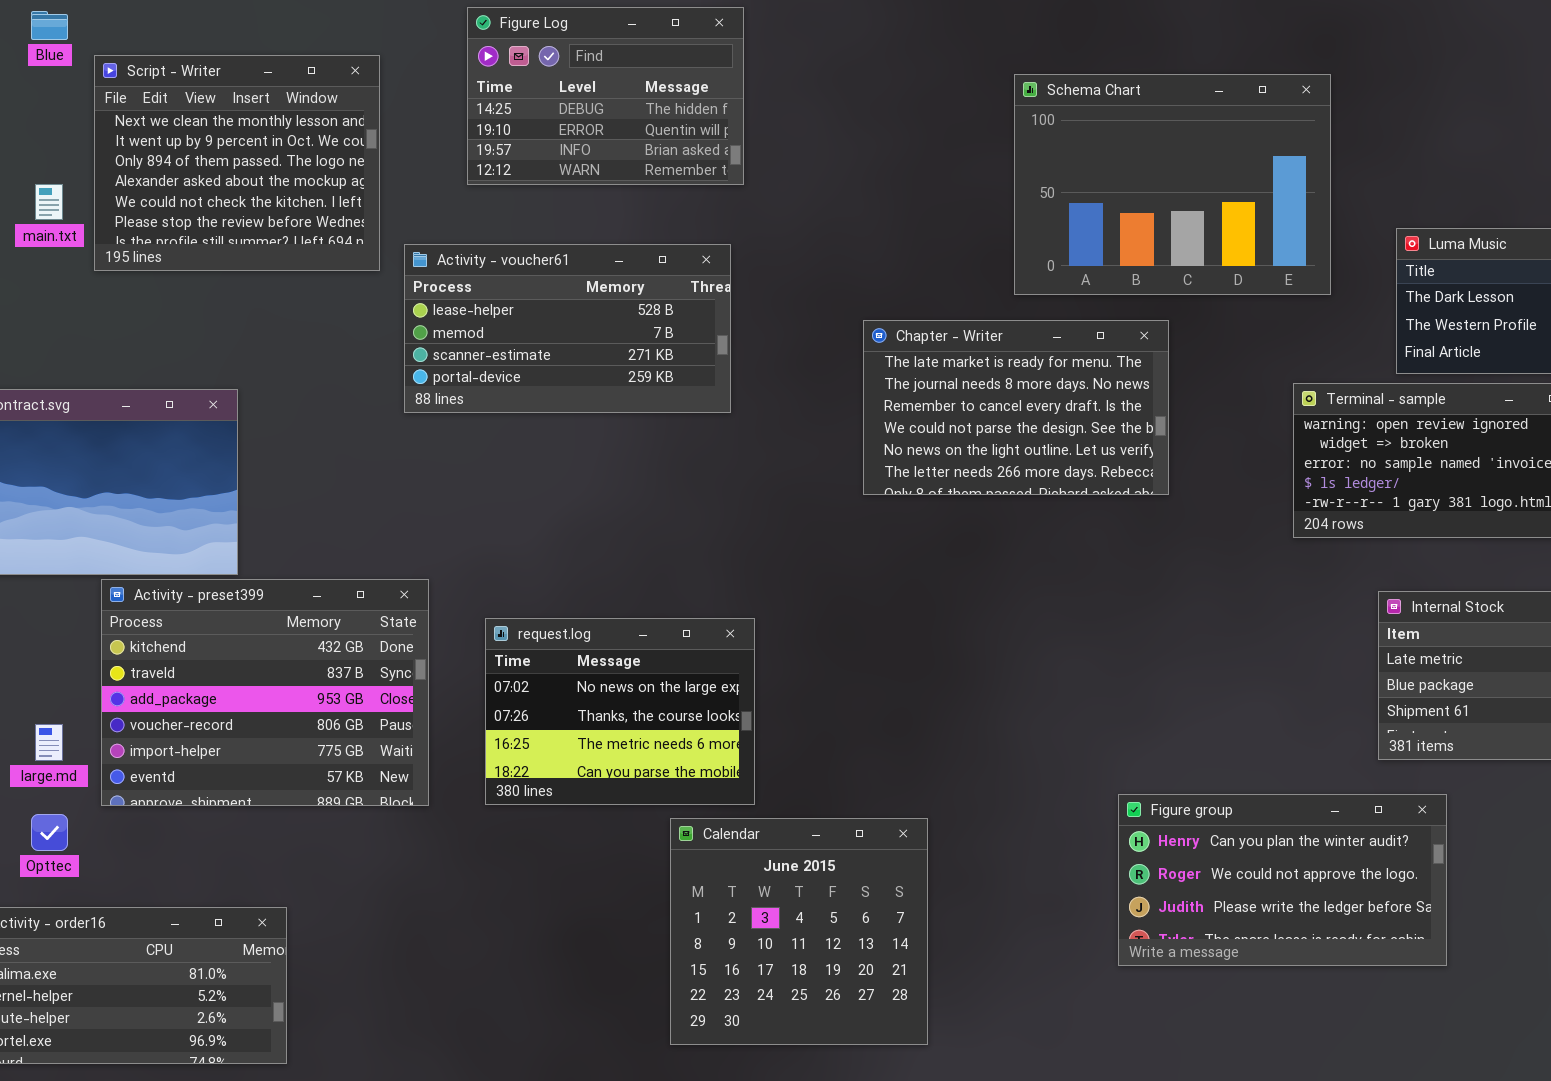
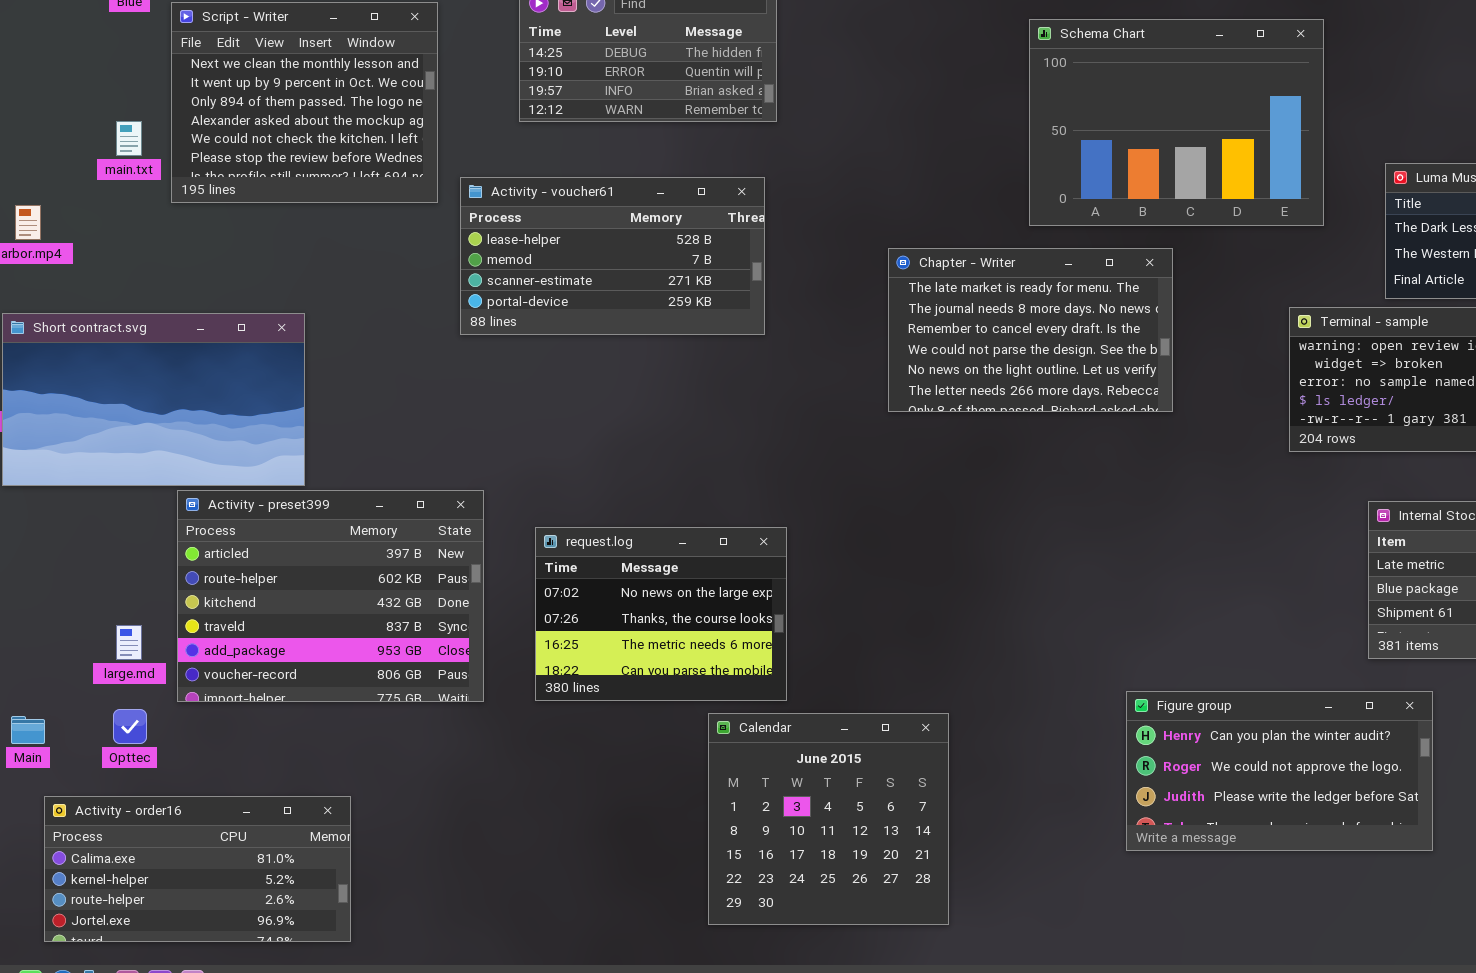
Activity - preset399: [101,579,429,806] -> [177,490,484,702], scrolled up 2 rows

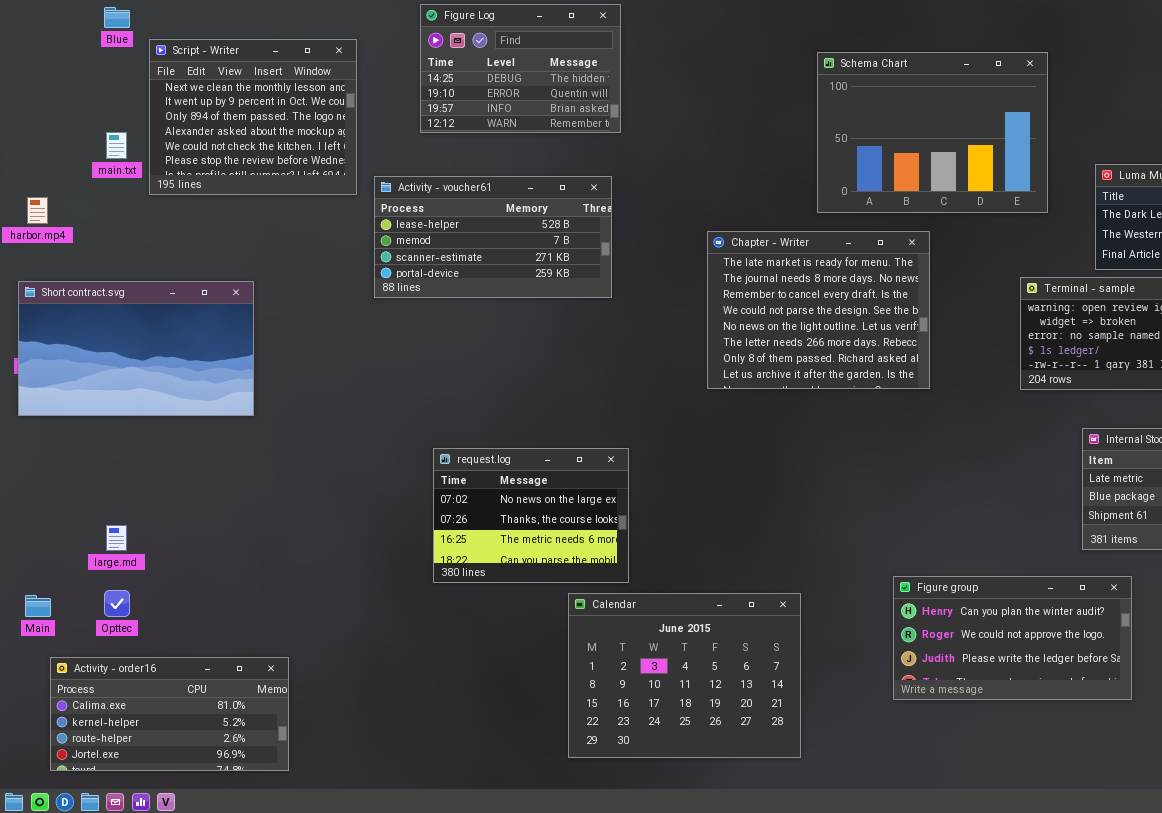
Chapter - Writer: [888,248,1173,412] -> [707,231,930,389], resized
Activity - preset399: [177,490,484,702] -> none, closed
Calendar: [708,713,949,925] -> [568,593,801,758], resized

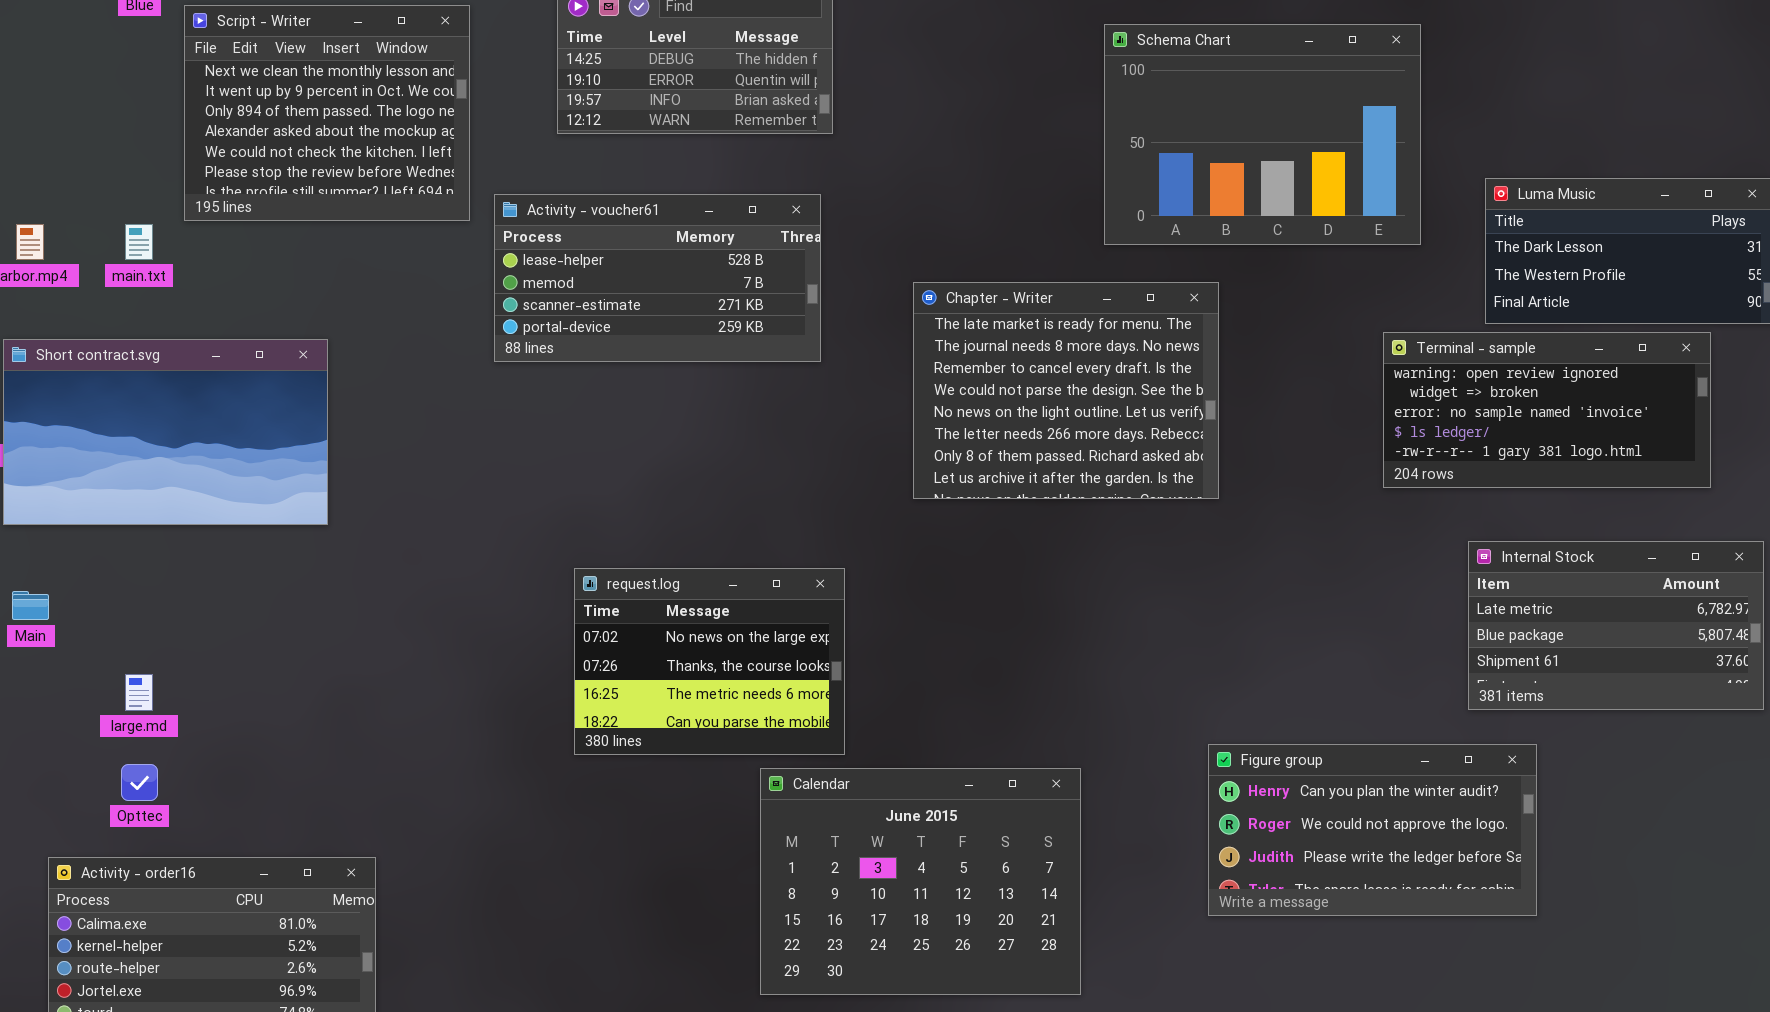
main.txt: [106,132,127,159] -> [125,224,153,260], moved
Chapter - Writer: [707,231,930,389] -> [913,282,1219,499], moved
Main: [25,595,51,617] -> [12,591,49,620], moved

